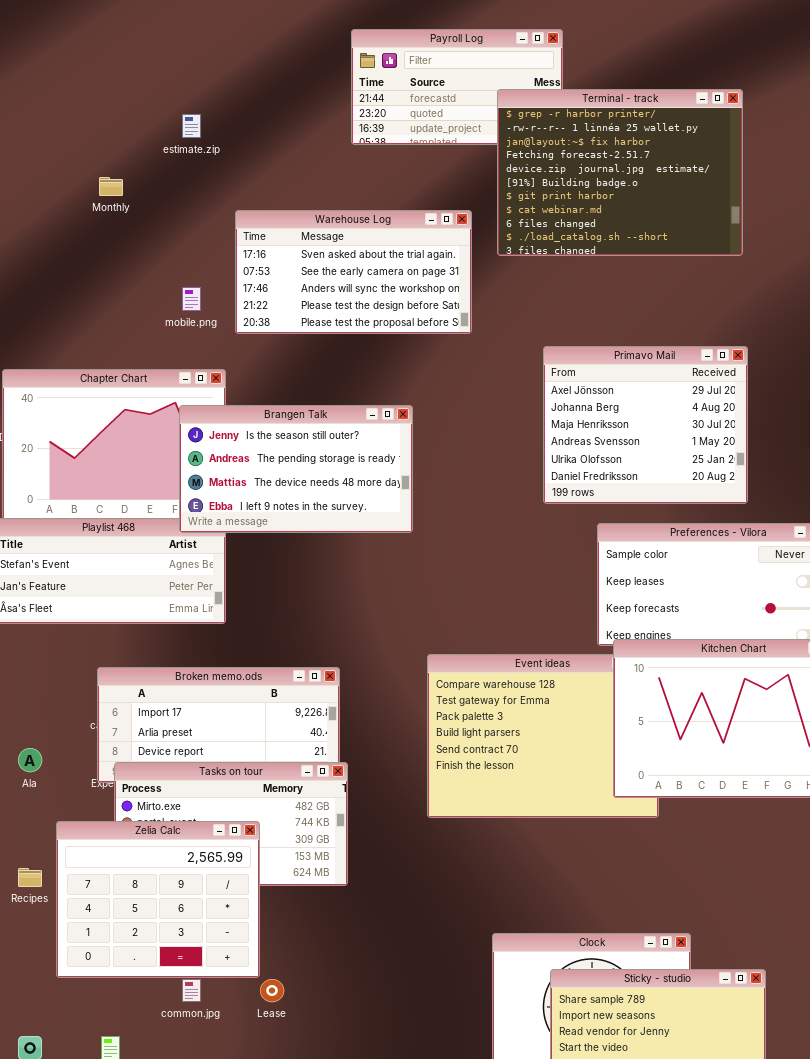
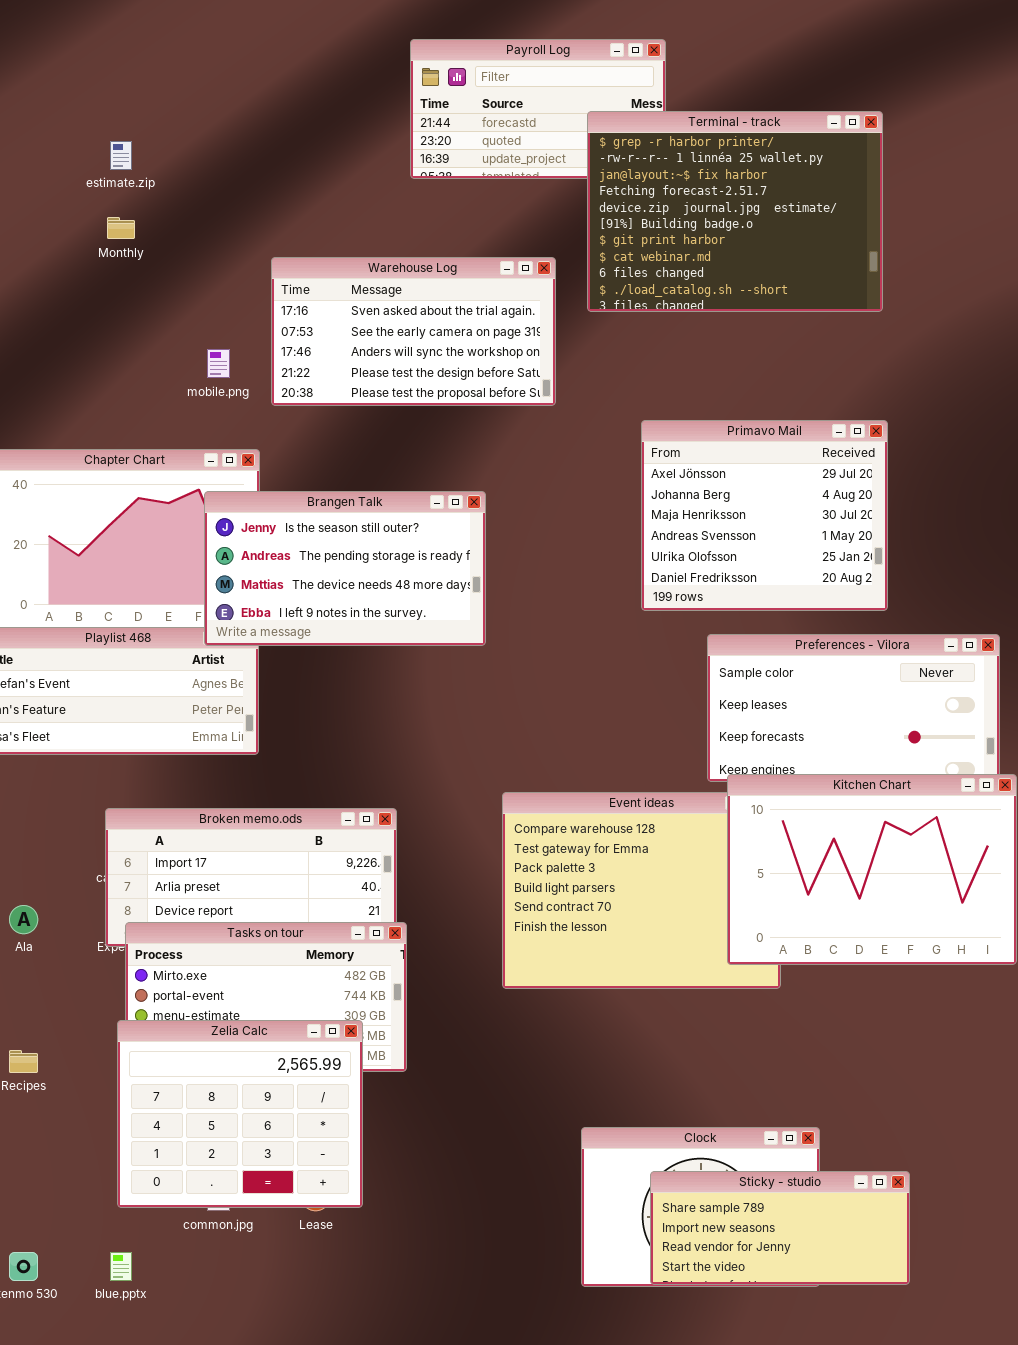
estimate.zip: [182,114,201,138] -> [110,141,132,170], moved
Zelia Calc: [56,821,260,978] -> [117,1020,363,1208], moved

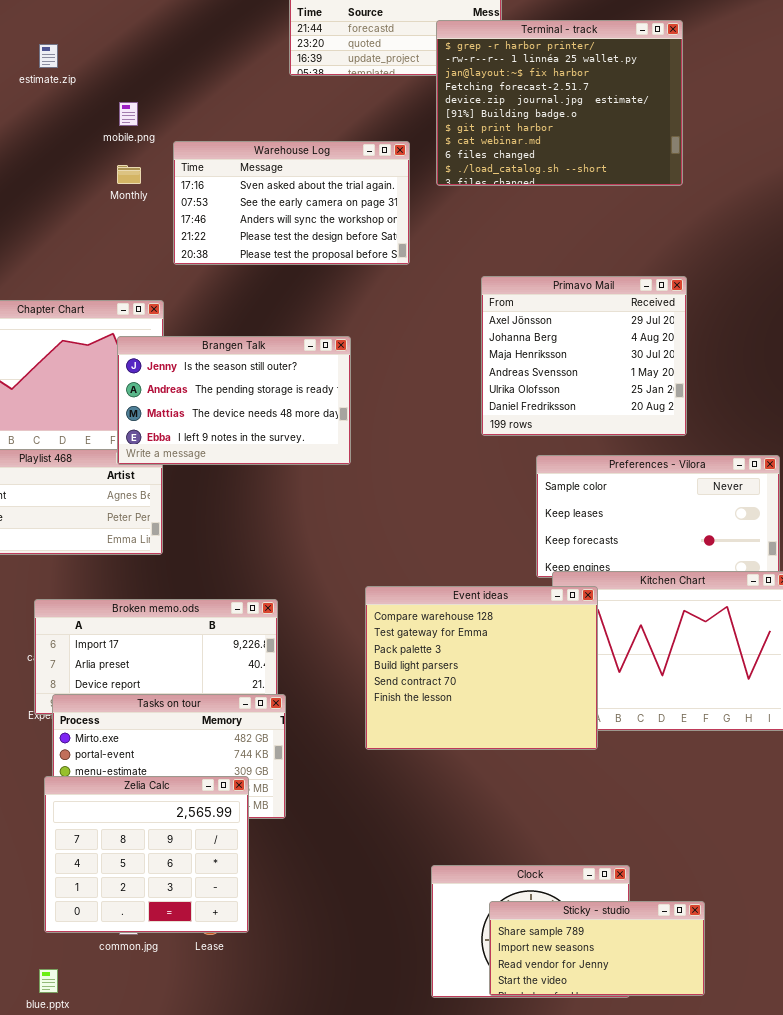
Monthly: [107,217,135,239] -> [117,165,141,184], moved
mobile.png: [207,349,230,378] -> [119,102,138,126], moved
Event ideas: [502,792,781,989] -> [365,586,598,750], raised

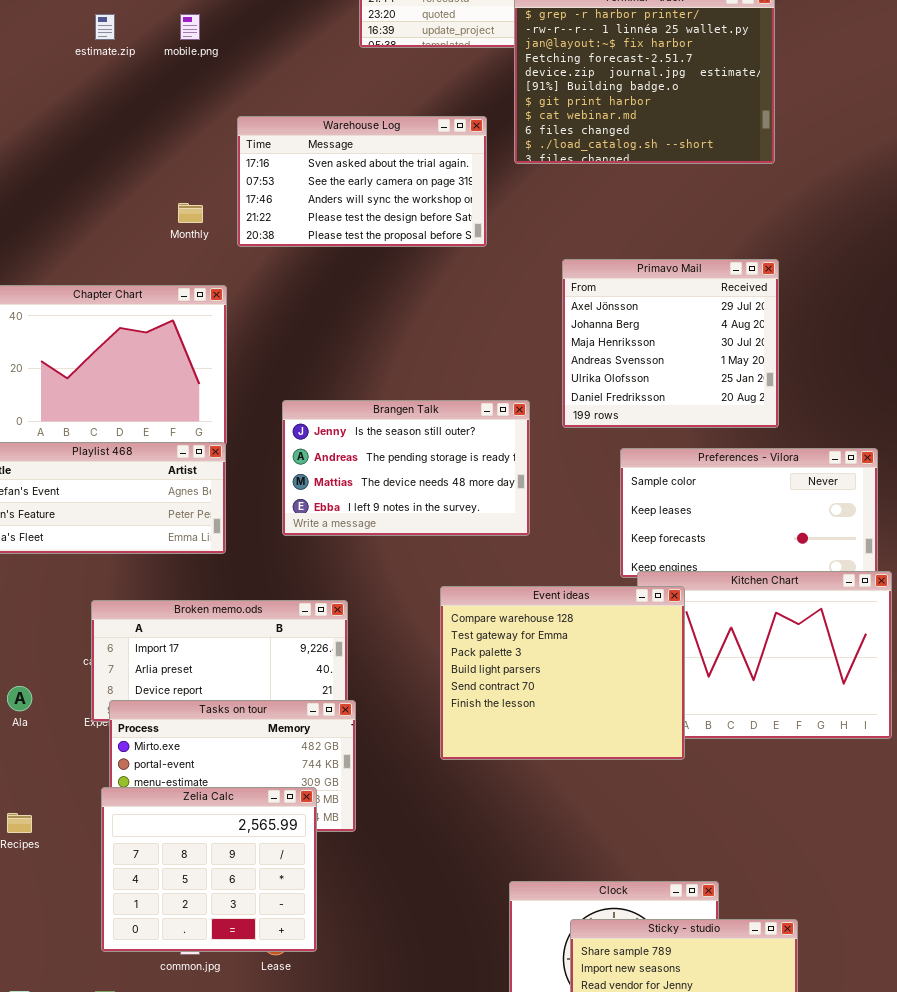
mobile.png: [119,102,138,126] -> [180,14,200,40], moved
Monthly: [117,165,141,184] -> [178,203,203,223], moved
Brangen Talk: [117,336,351,465] -> [282,400,530,536], moved

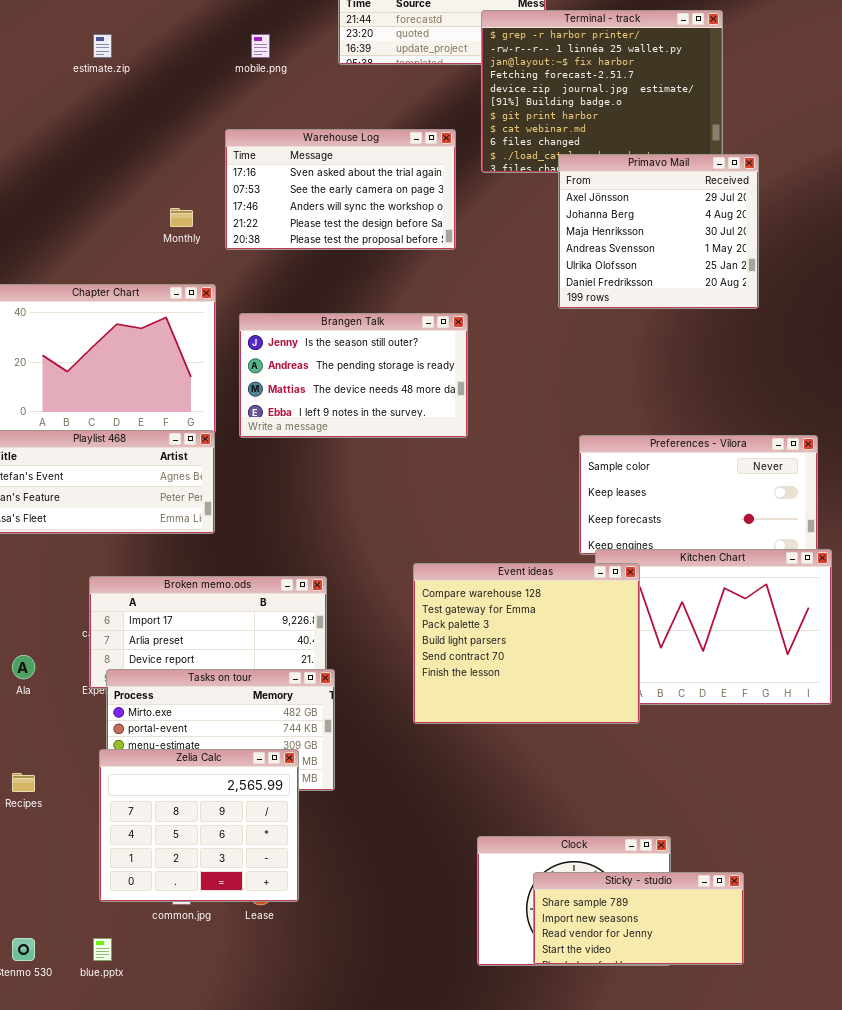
mobile.png: [180,14,200,40] -> [251,34,270,58], moved
Primavo Mail: [562,259,779,428] -> [558,154,759,309], moved
Brangen Talk: [282,400,530,536] -> [239,313,468,438], moved

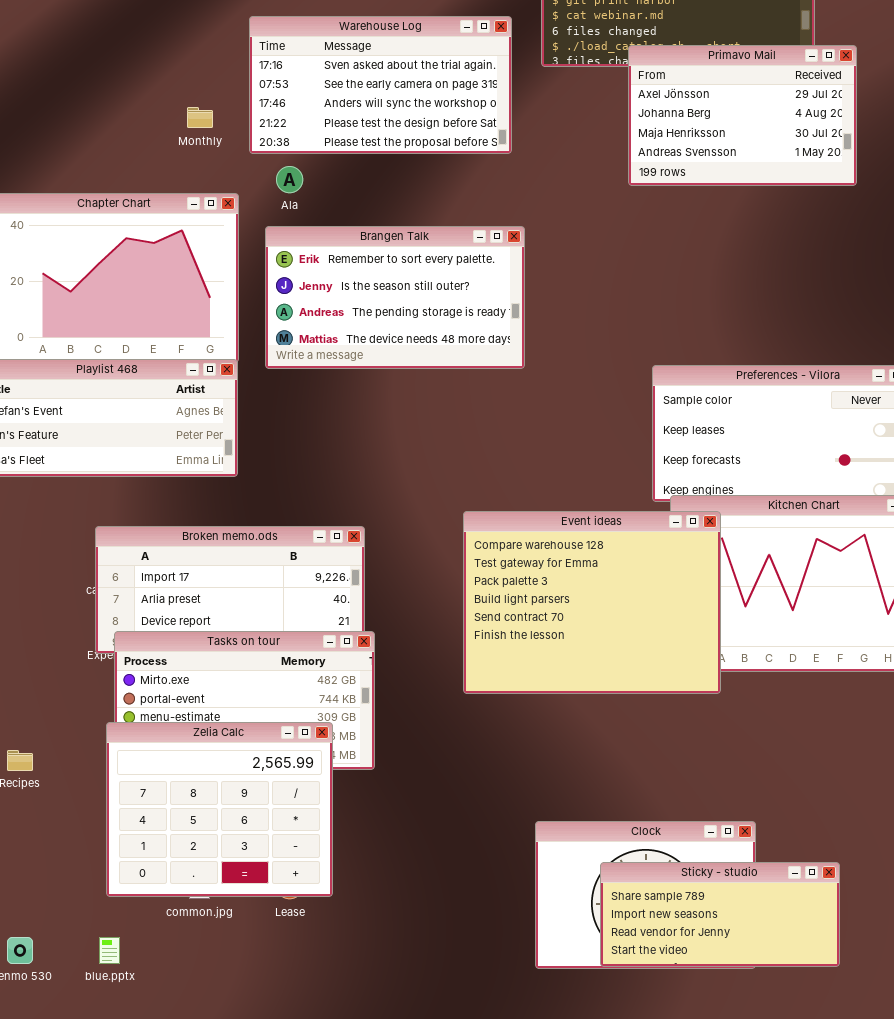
Primavo Mail: [558,154,759,309] -> [628,45,857,186], resized
Brangen Talk: [239,313,468,438] -> [265,226,525,369], scrolled up 1 row
Ala: [12,655,35,679] -> [276,166,303,193], moved

